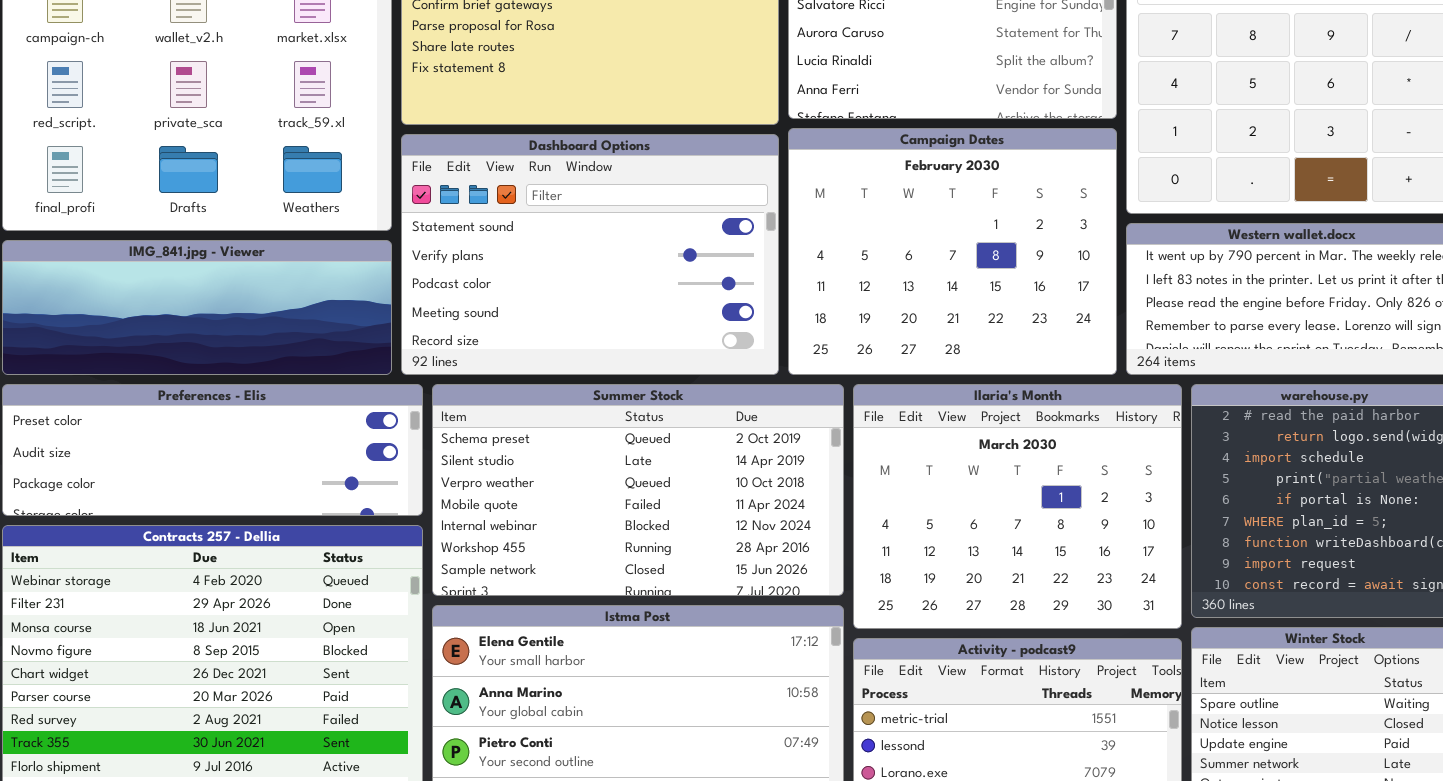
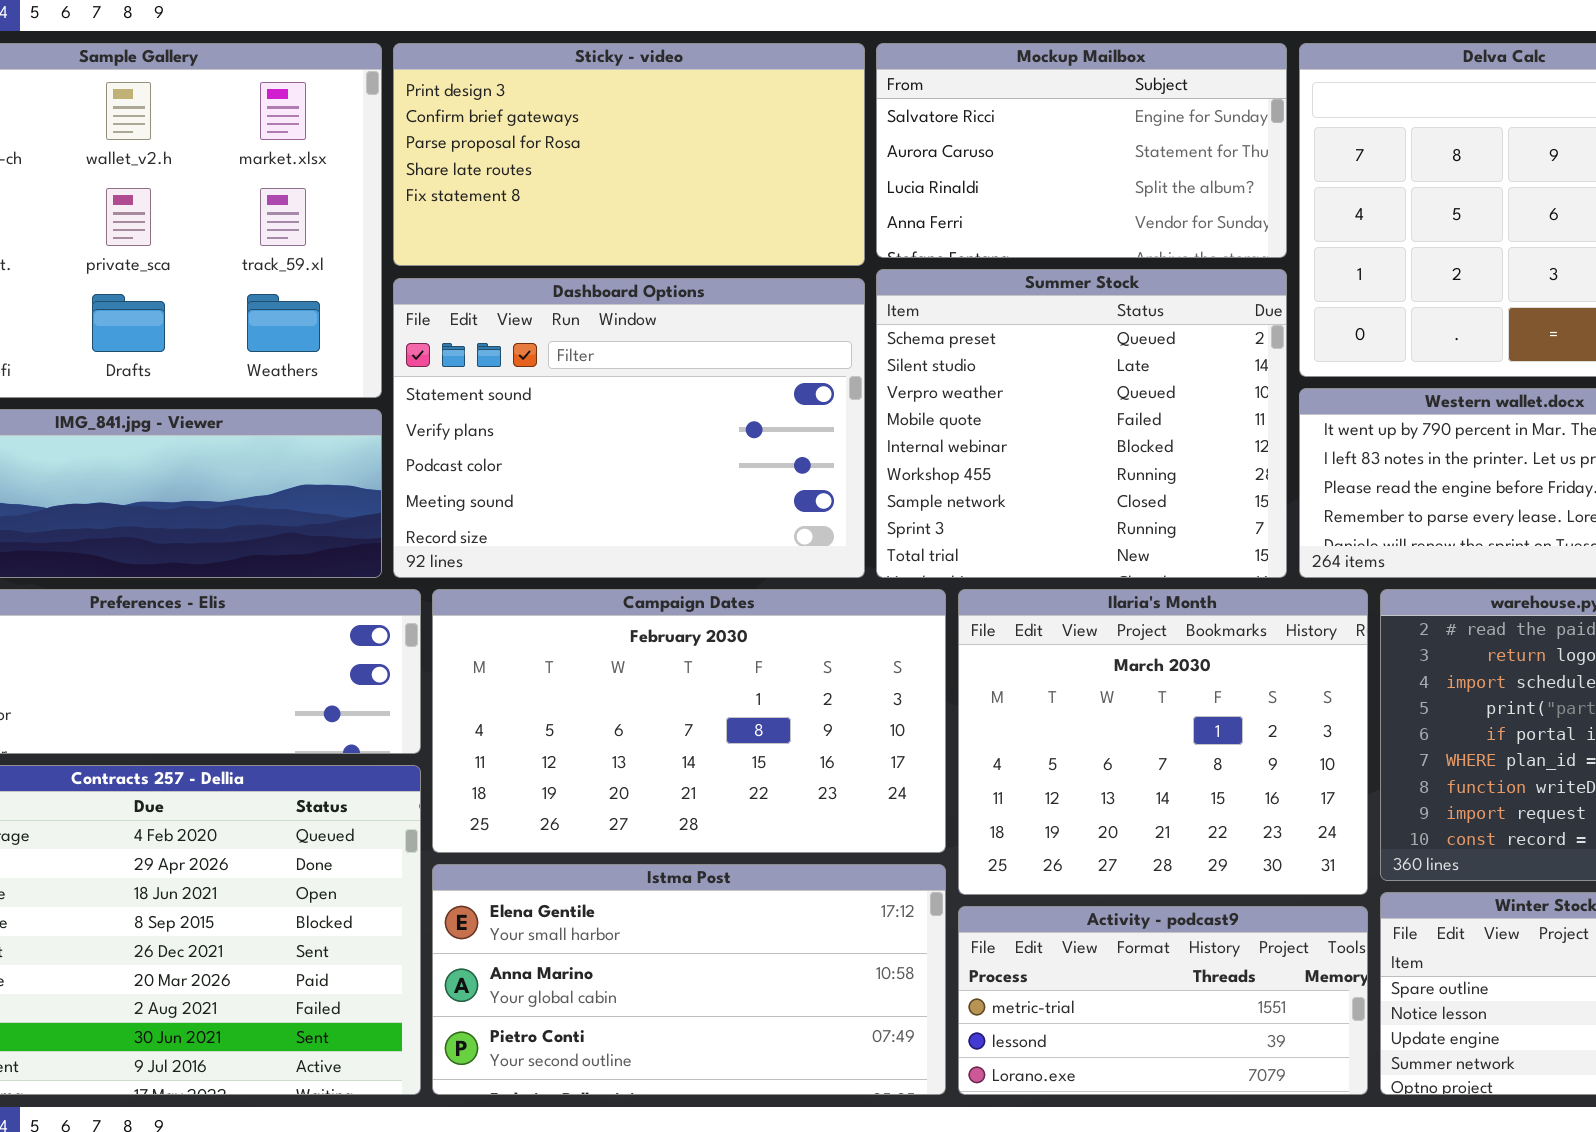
Campaign Dates: [788,128,1117,375] -> [432,589,946,853], moved, resized
Summer Stock: [432,384,844,596] -> [876,269,1287,578], moved, resized

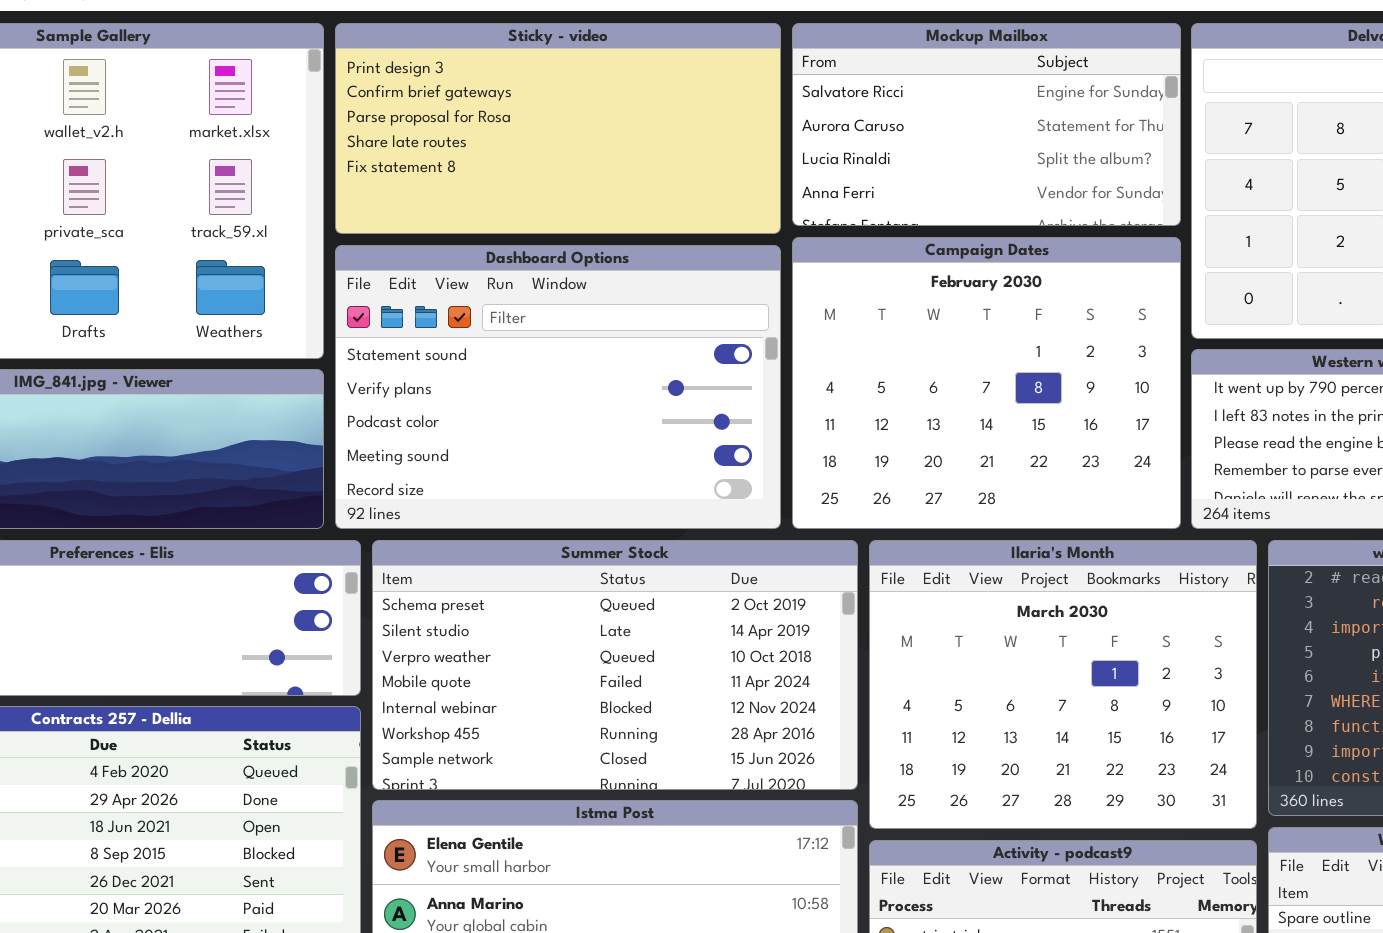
Summer Stock: [876,269,1287,578] -> [372,540,858,790], moved, resized
Campaign Dates: [432,589,946,853] -> [792,237,1181,529], moved, resized

